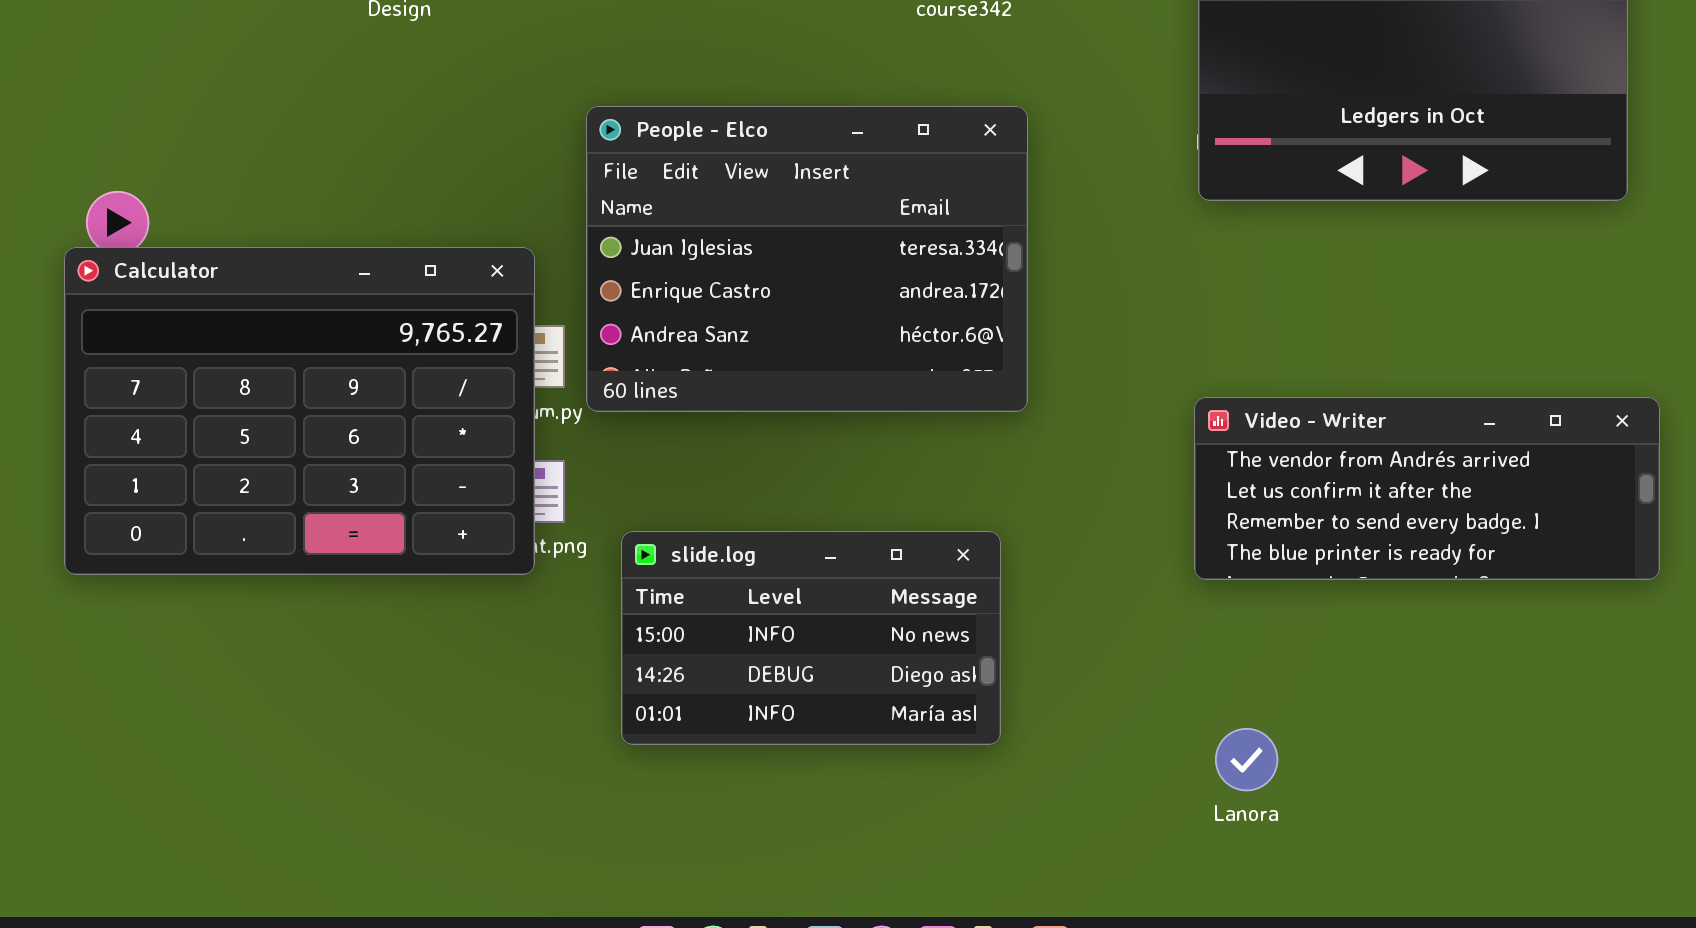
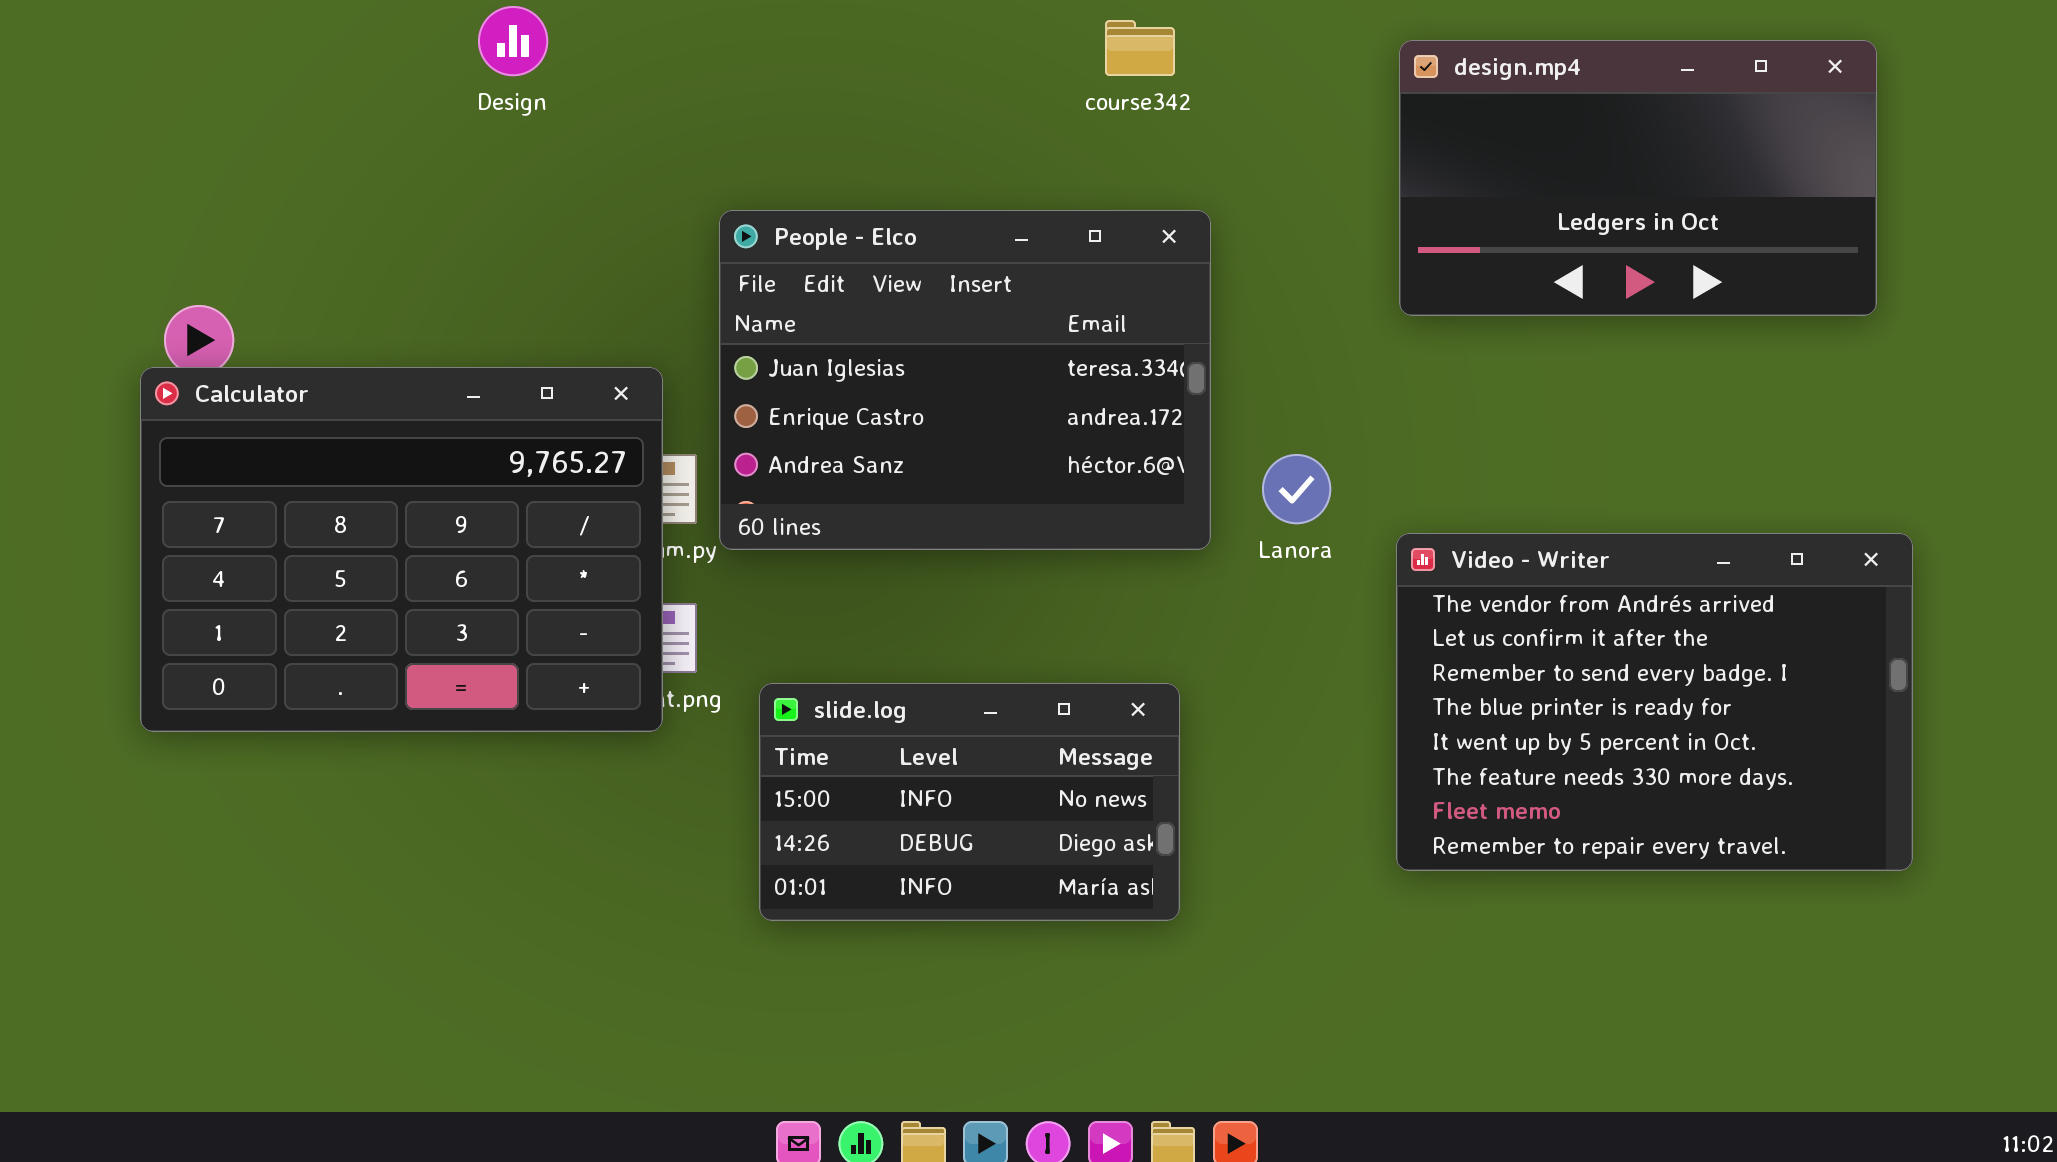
Video - Writer: [1194,397,1660,580] -> [1396,533,1913,871], resized
Lanora: [1215,728,1278,791] -> [1262,454,1331,524], moved

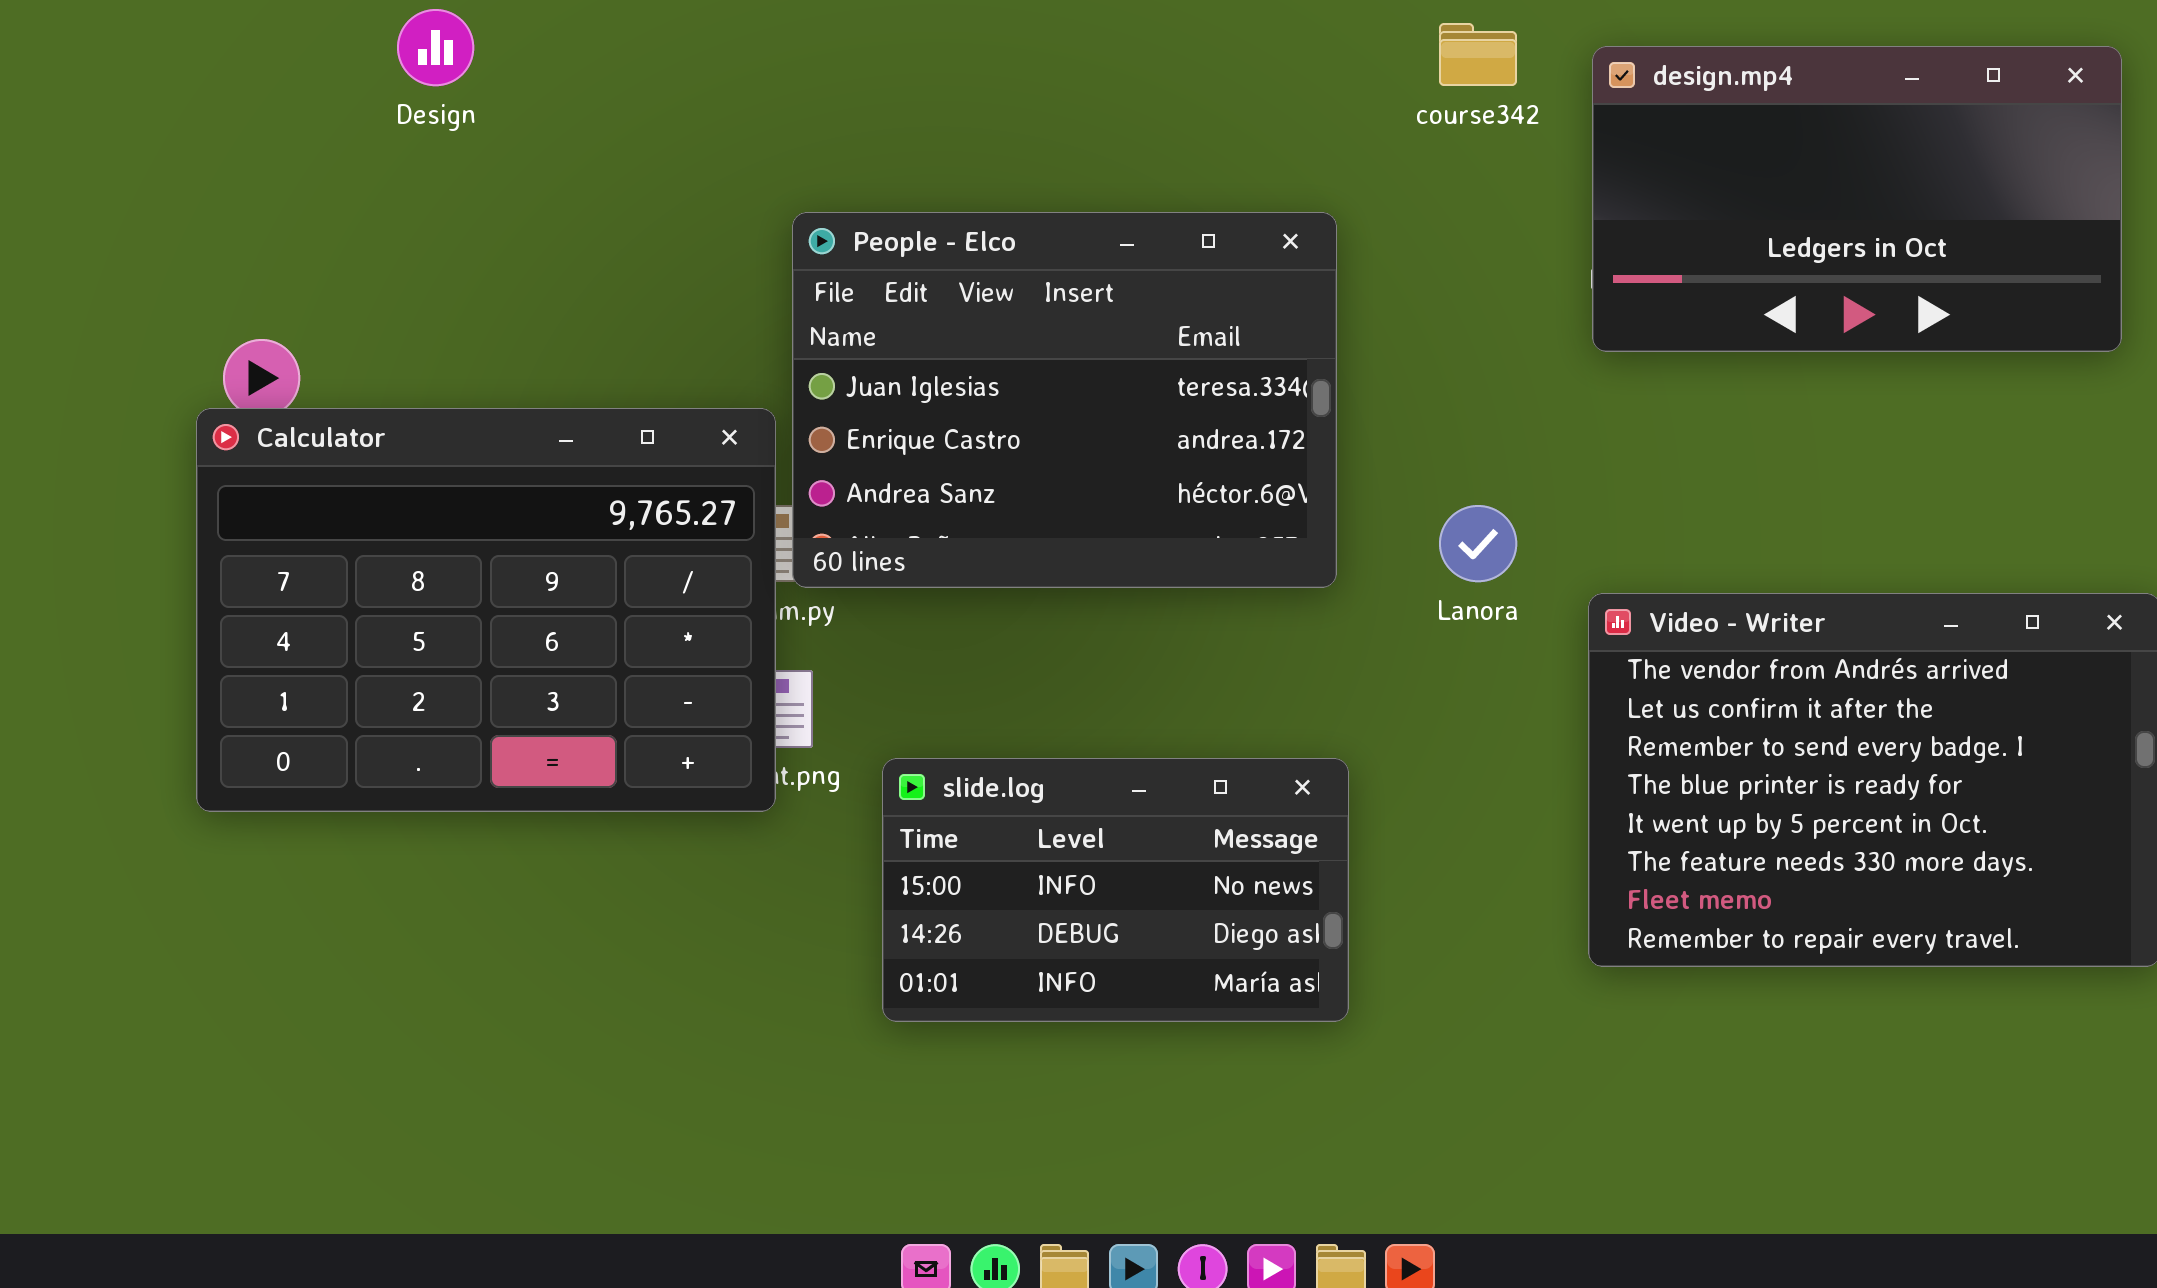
Design: [478,6,548,76] -> [397,9,474,86], moved
course342: [1105,20,1175,76] -> [1439,23,1517,86], moved
People - Elco: [719,210,1211,550] -> [792,212,1337,588], moved

